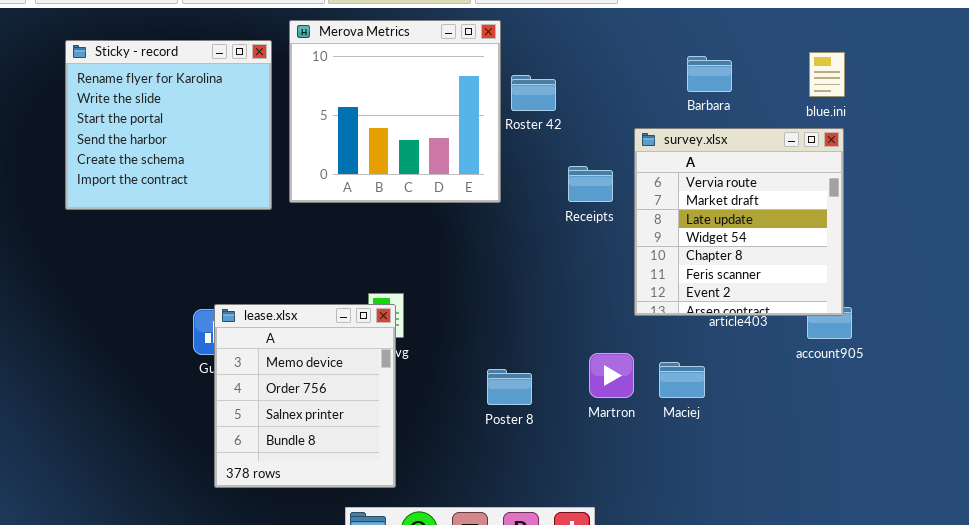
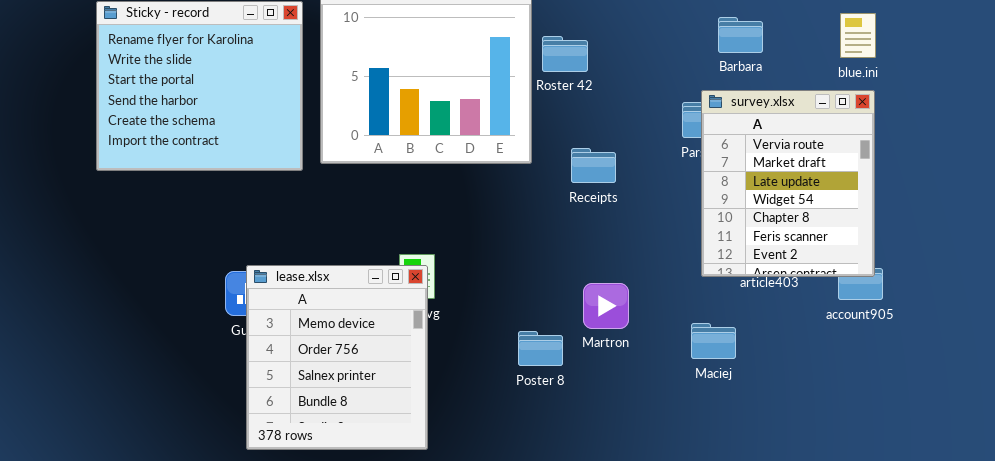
survey.xlsx: [634,128,844,316] -> [701,90,875,277], resized
Receipts: [568,166,613,202] -> [571,148,616,183], moved
Martron: [589,353,634,398] -> [583,283,629,329], moved

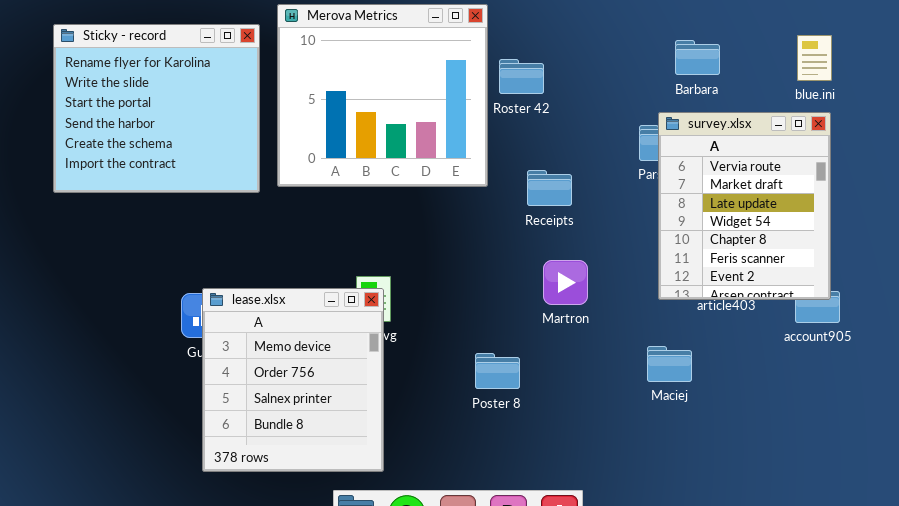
Martron: [583,283,629,329] -> [543,260,588,305], moved

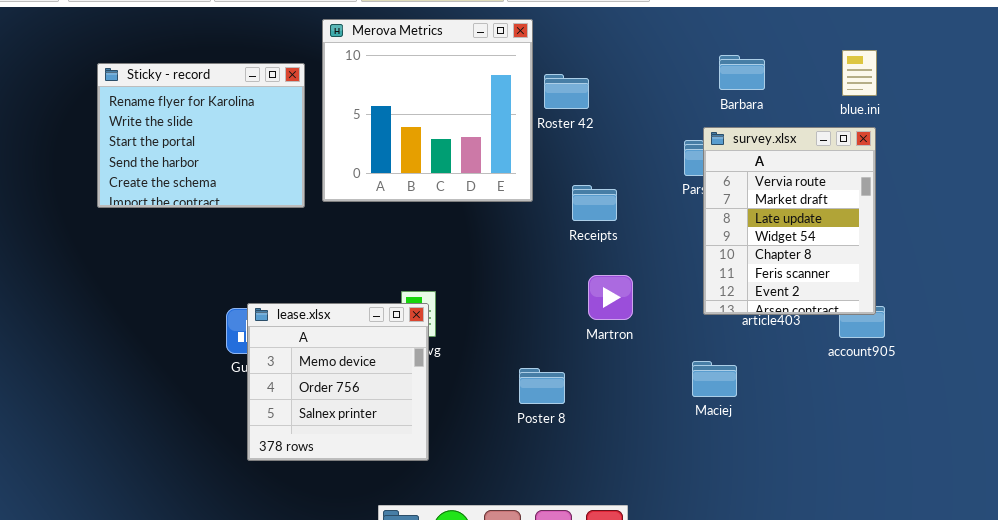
Sticky - record: [53,24,260,193] -> [97,63,305,208], resized
lease.xlsx: [202,288,384,472] -> [247,303,429,461], resized

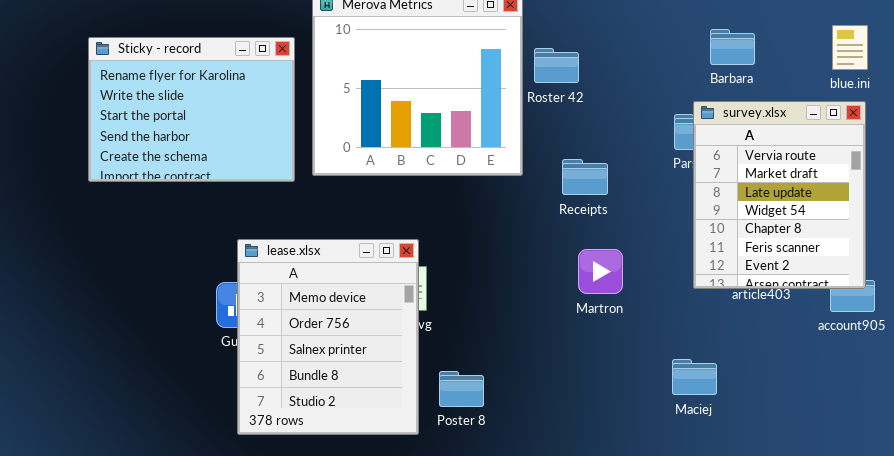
lease.xlsx: [247,303,429,461] -> [237,239,419,435], resized
Maciej: [692,361,737,397] -> [672,359,717,395], moved
Poster 8: [519,368,565,404] -> [439,371,484,407], moved

